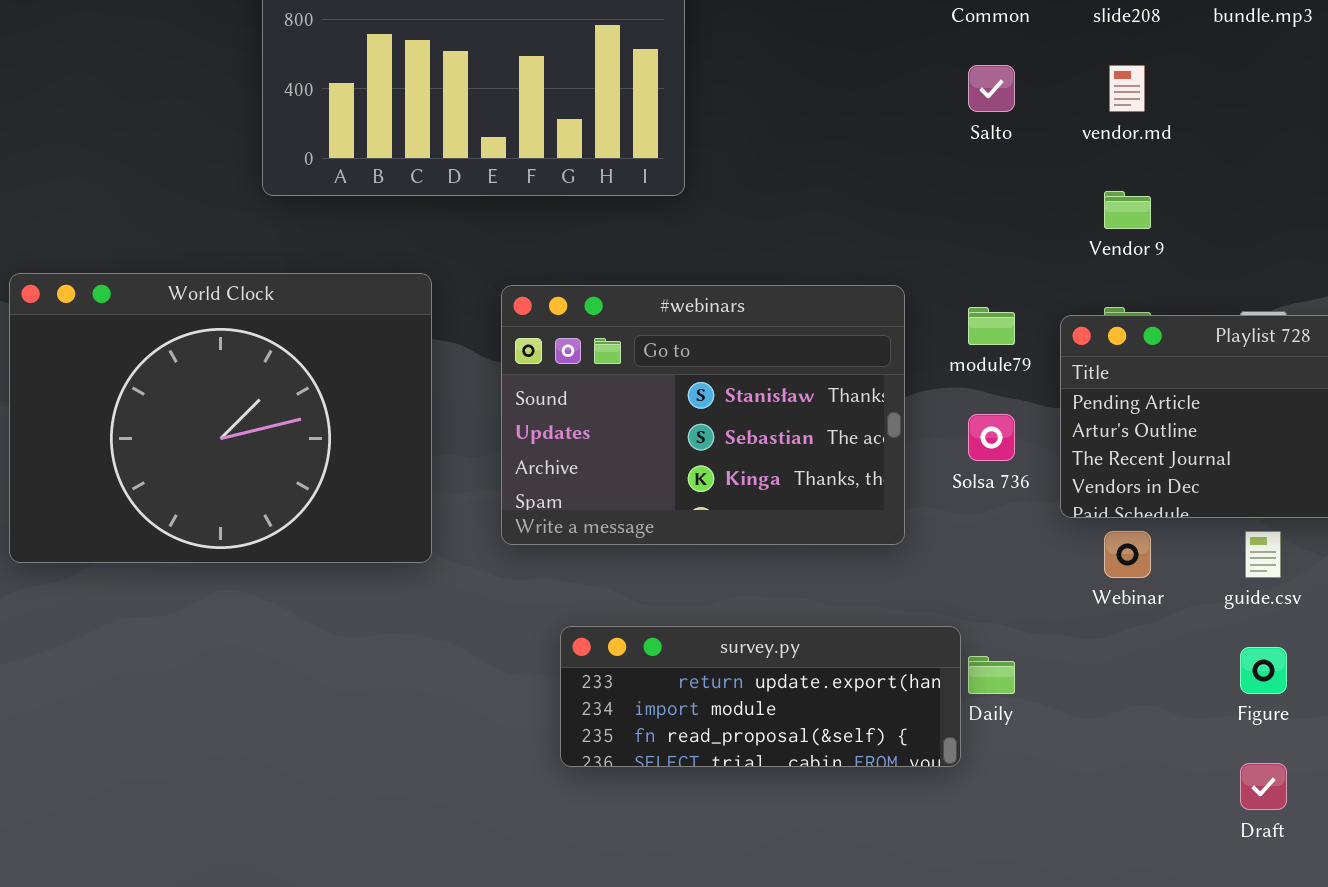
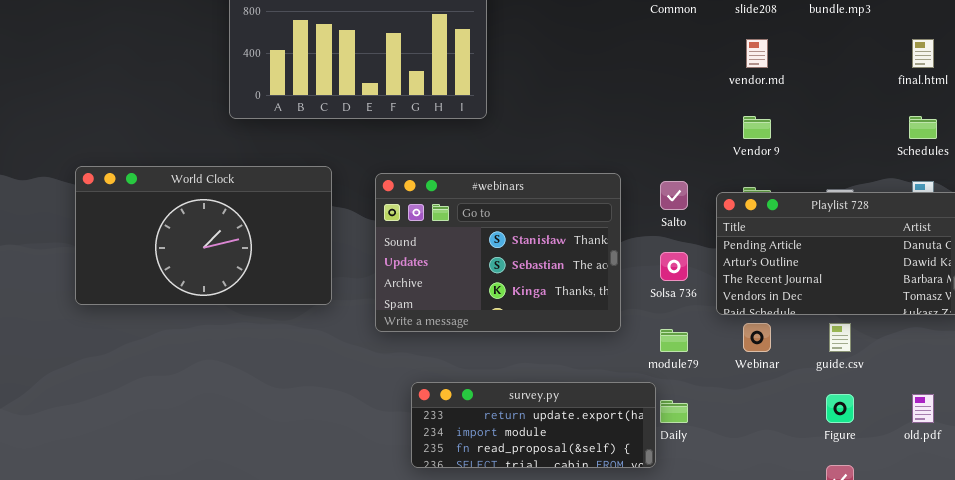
Salto: [968,65,1015,112] -> [660,181,688,210], moved
World Clock: [9,273,432,563] -> [75,166,332,305], resized
module79: [968,307,1015,345] -> [660,329,688,352], moved

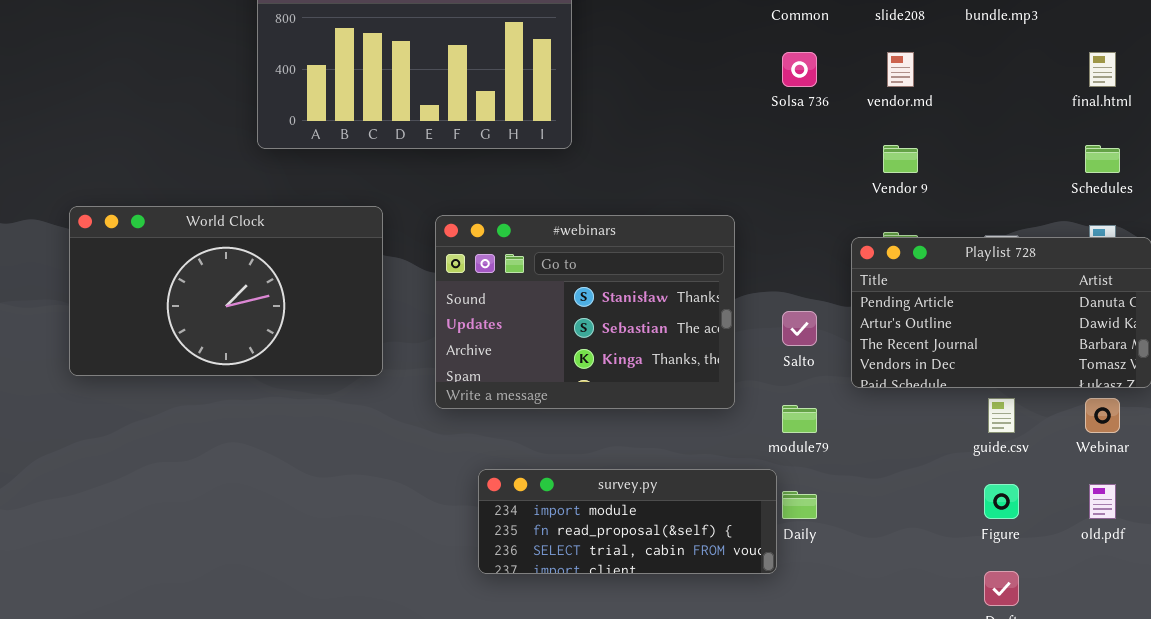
Salto: [660,181,688,210] -> [782,311,817,346], moved
Solsa 736: [660,252,688,281] -> [782,52,817,87], moved
Webinar: [743,323,771,352] -> [1085,398,1120,433], moved
survey.py: [411,382,656,468] -> [478,469,777,574], scrolled down 1 row

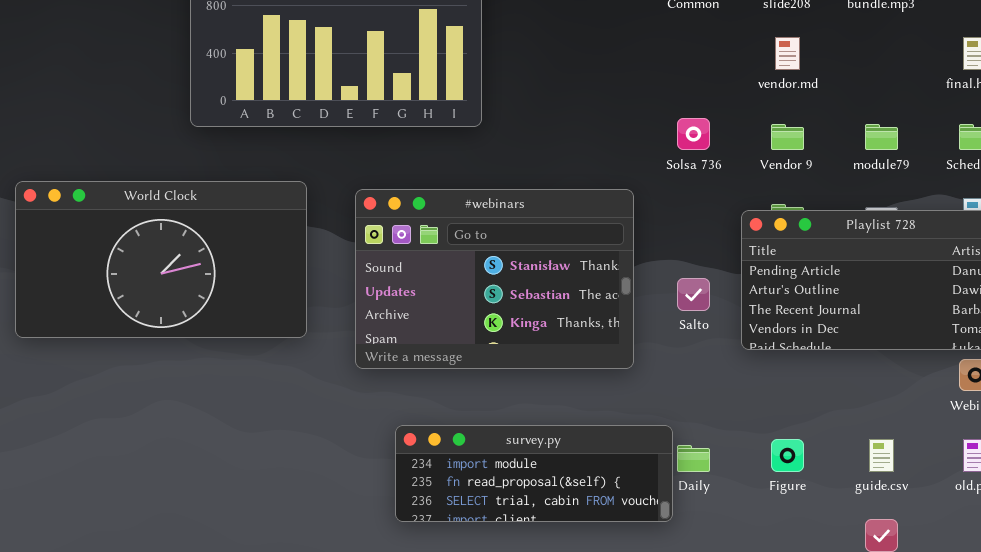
Solsa 736: [782,52,817,87] -> [677,118,710,150], moved
guide.csv: [988,398,1015,433] -> [869,439,894,472], moved
module79: [782,405,817,433] -> [865,124,898,150], moved
Figure: [984,484,1019,519] -> [771,439,804,472], moved

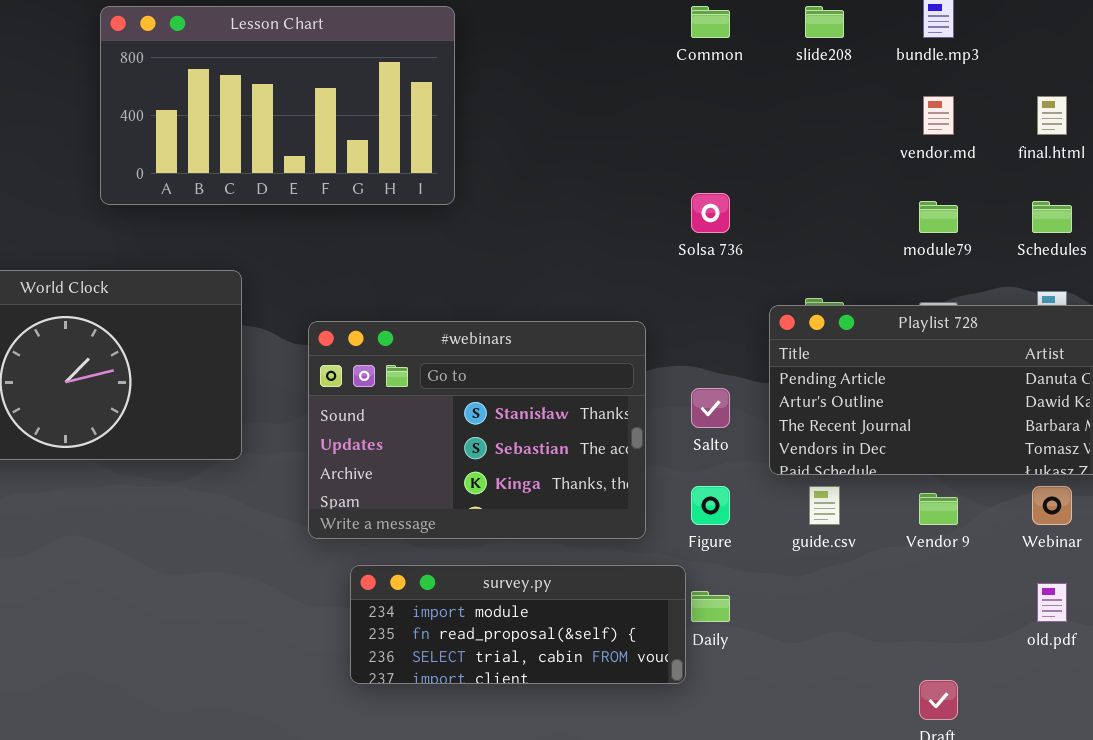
vendor.md: [775,37,800,70] -> [923,96,954,135], moved
Vendor 9: [771,124,804,150] -> [919,493,958,525], moved
#webinars: [355,189,634,369] -> [308,321,646,539], moved
Figure: [771,439,804,472] -> [691,486,730,525], moved
guide.csv: [869,439,894,472] -> [809,486,840,525], moved

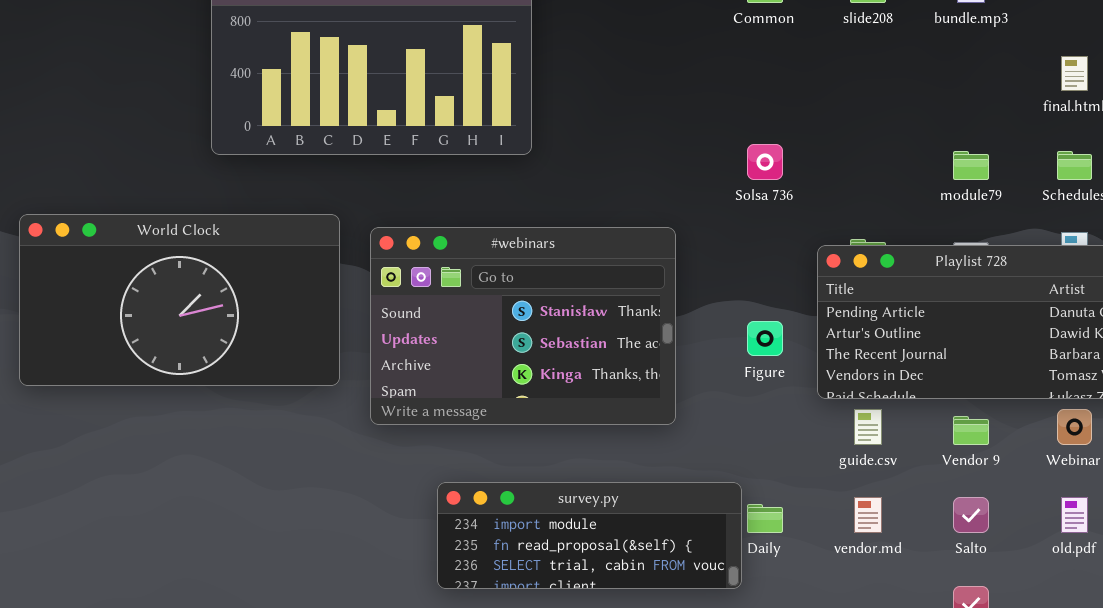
vendor.md: [923,96,954,135] -> [854,497,882,533], moved
#webinars: [308,321,646,539] -> [370,227,676,425], moved
Salto: [691,388,730,428] -> [953,497,989,533], moved
Figure: [691,486,730,525] -> [747,321,783,356], moved

